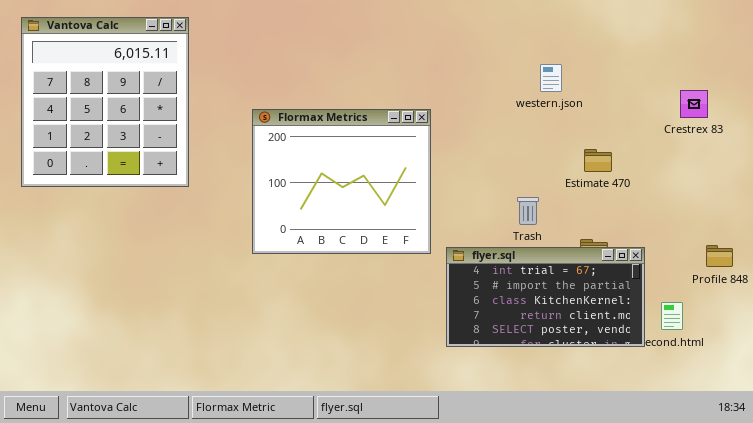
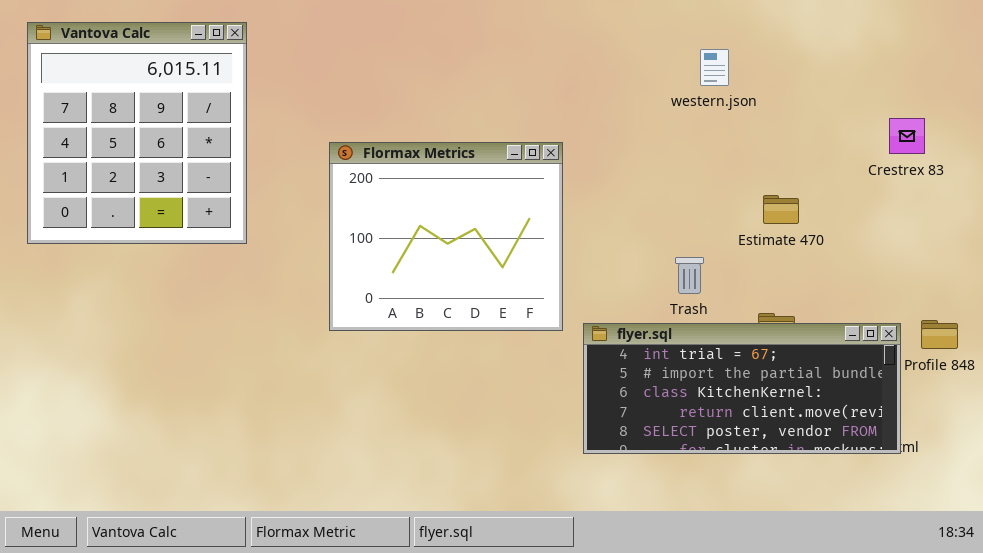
western.json: [540,64,562,92] -> [700,49,729,86], moved
flyer.sql: [446,247,645,347] -> [583,323,901,454], resized

